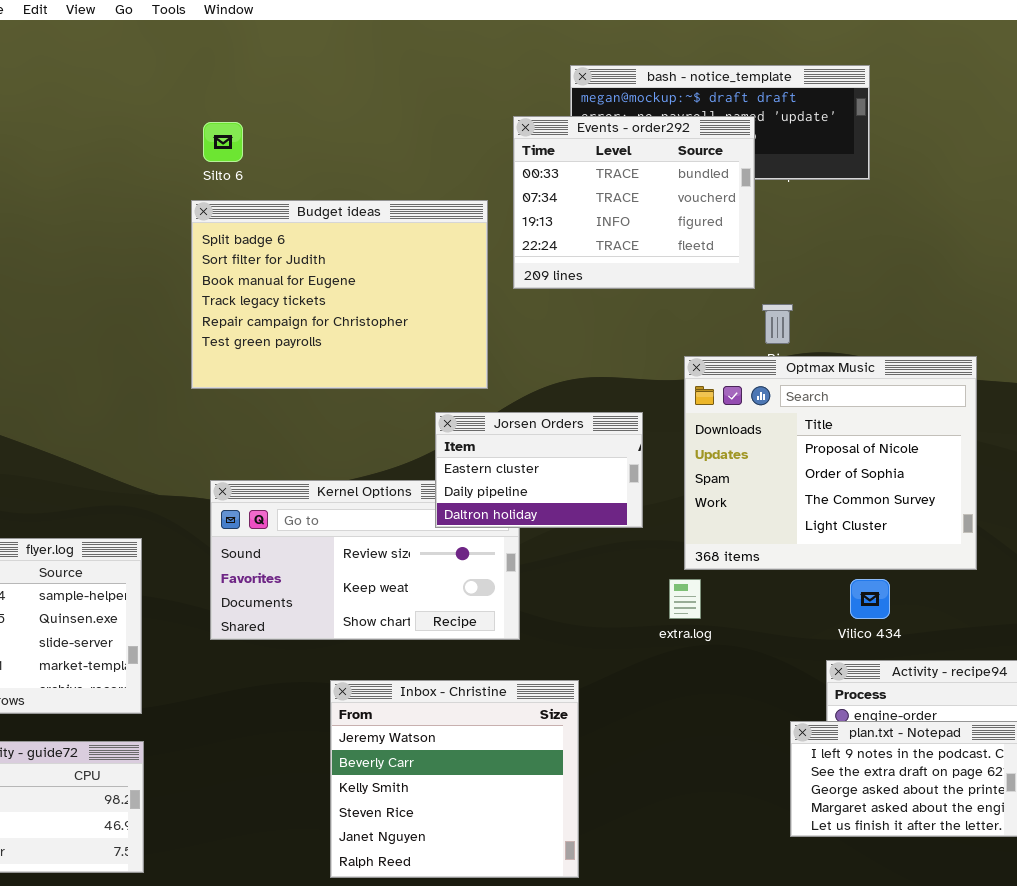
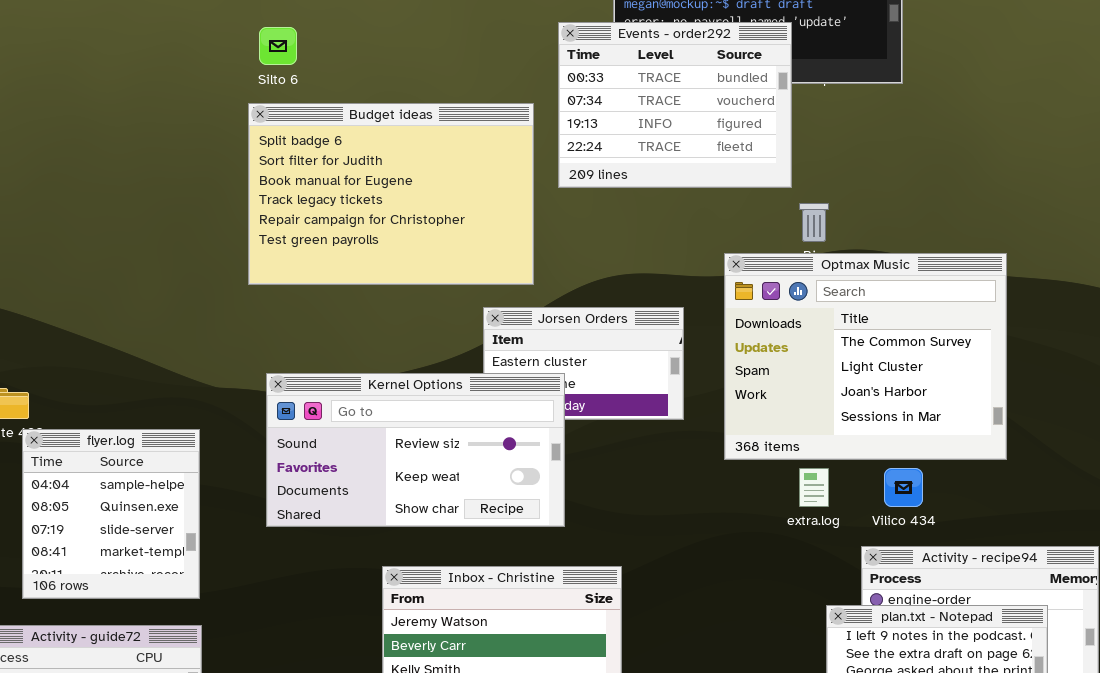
Optmax Music: [684,356,977,570] -> [724,253,1007,460], scrolled down 2 rows
Kernel Options: [210,480,520,640] -> [266,373,565,527], raised
extra.log: [669,579,701,619] -> [799,468,829,507], moved

